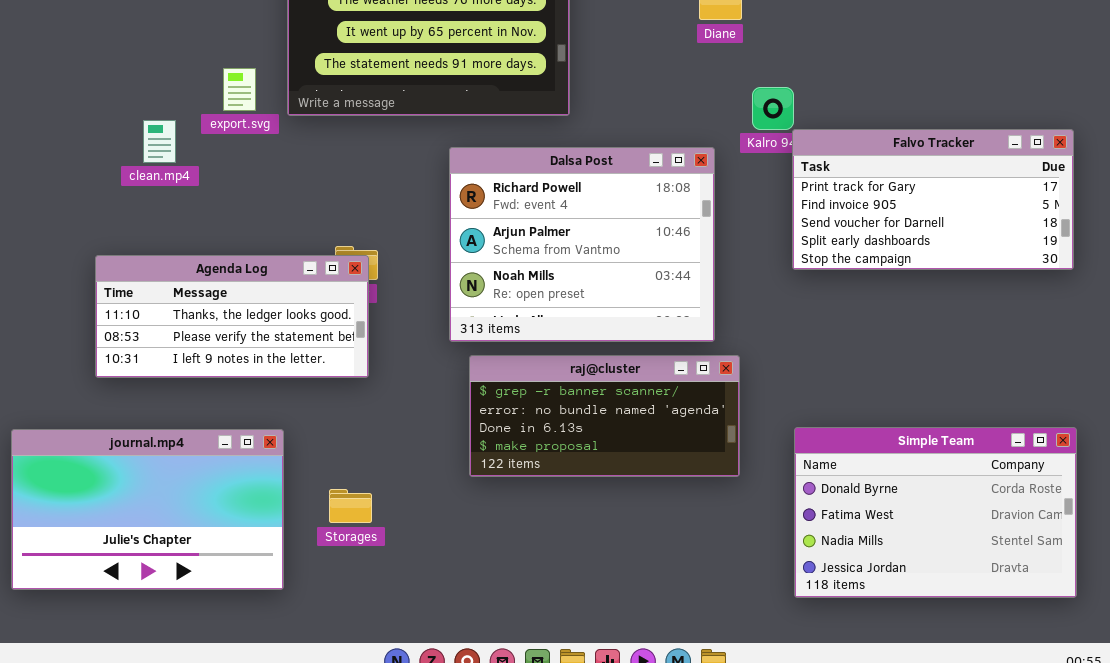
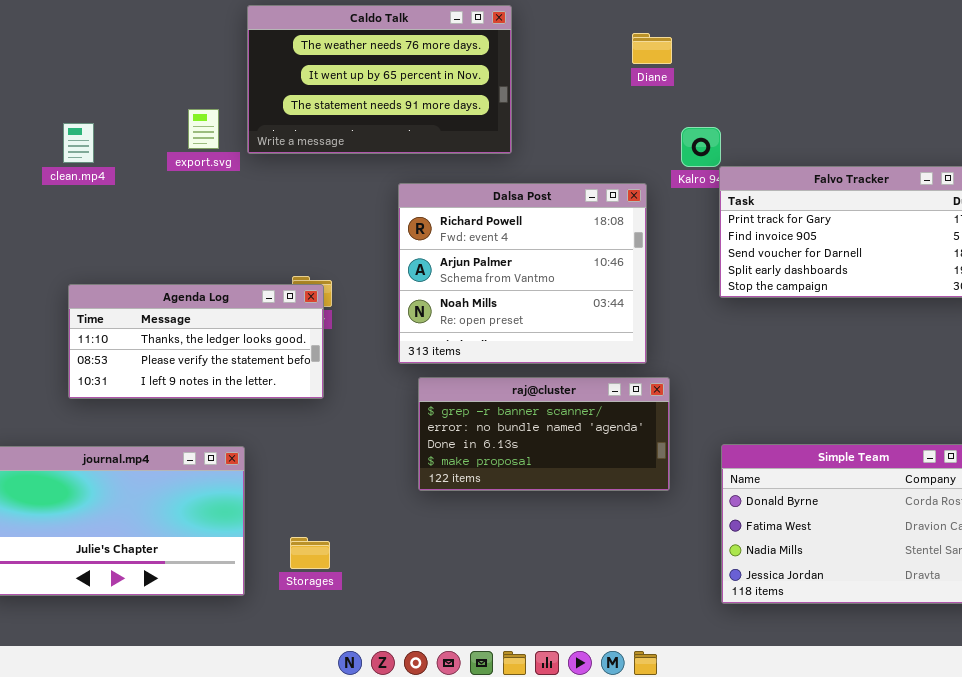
clean.mp4: [143,120,176,163] -> [63,123,94,163], moved
Storages: [329,489,372,523] -> [290,537,330,569], moved

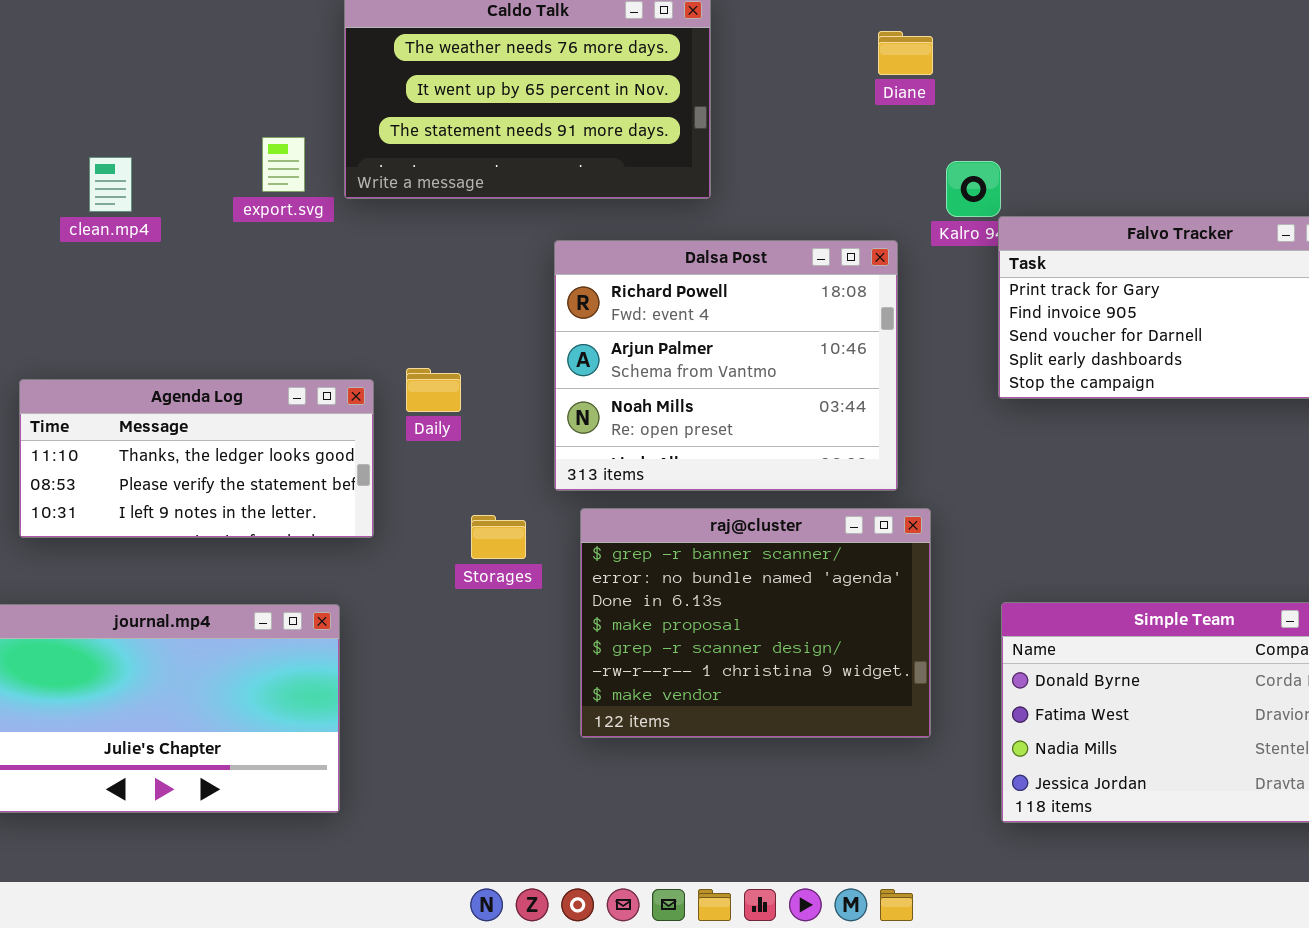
Agenda Log: [68,284,324,399] -> [19,379,374,538], moved
raj@cluster: [418,377,670,491] -> [580,508,931,738], resized
Storages: [290,537,330,569] -> [471,515,526,559], moved

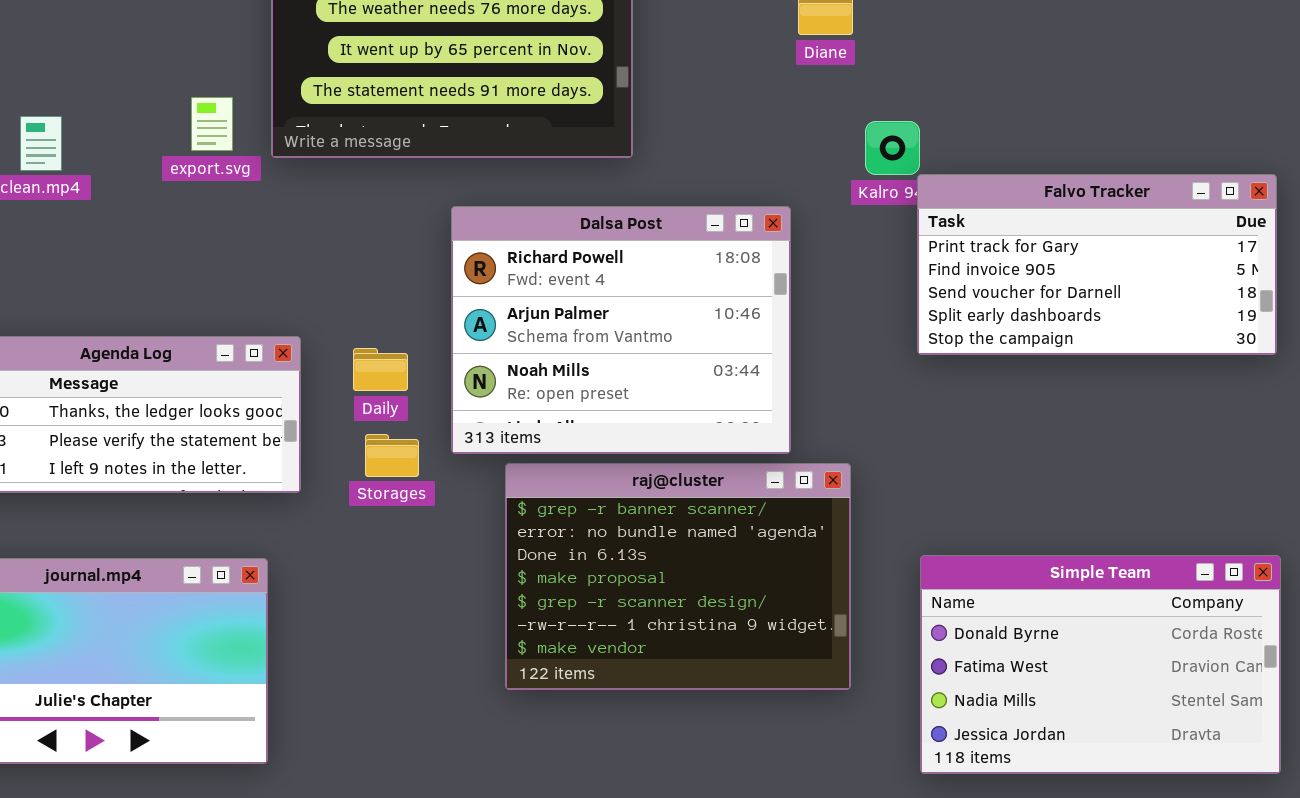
Dalsa Post: [554,240,898,491] -> [451,206,791,454], moved
Daily: [406,368,461,412] -> [353,348,408,391], moved
Storages: [471,515,526,559] -> [365,434,419,477], moved

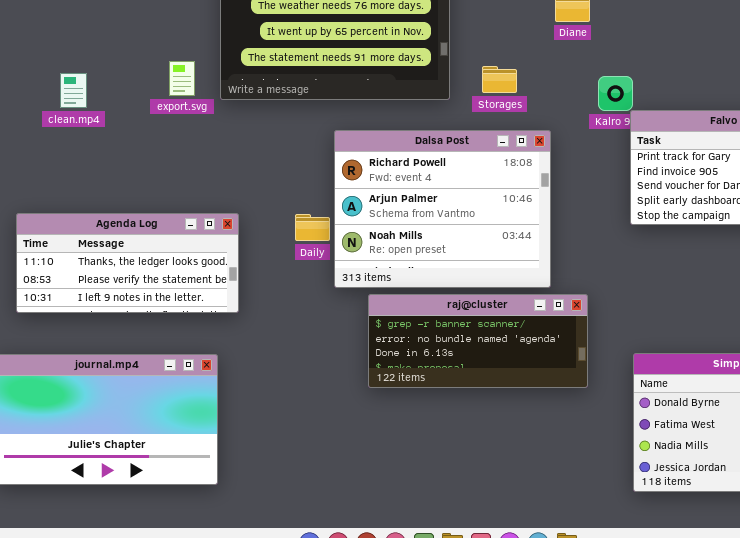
Daily: [353,348,408,391] -> [295,214,330,241], moved
Storages: [365,434,419,477] -> [482,66,517,93], moved
raj@cluster: [505,463,851,690] -> [368,294,588,388], resized

